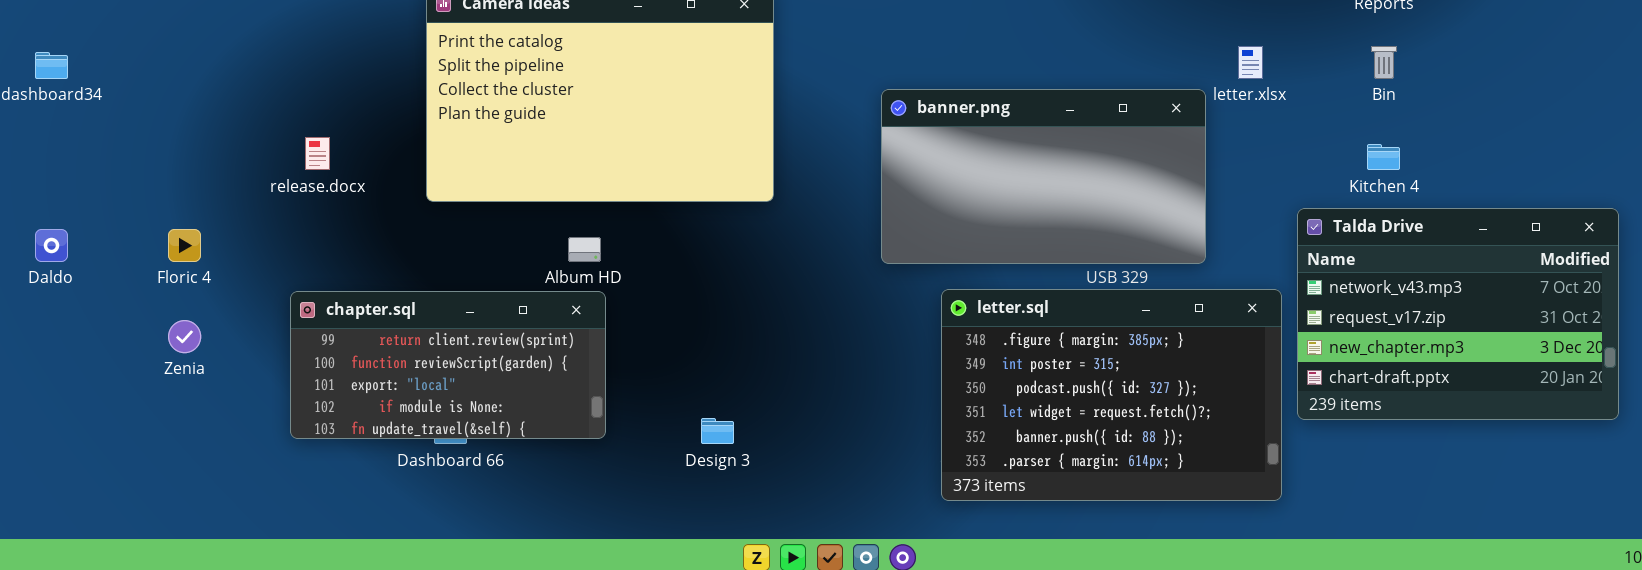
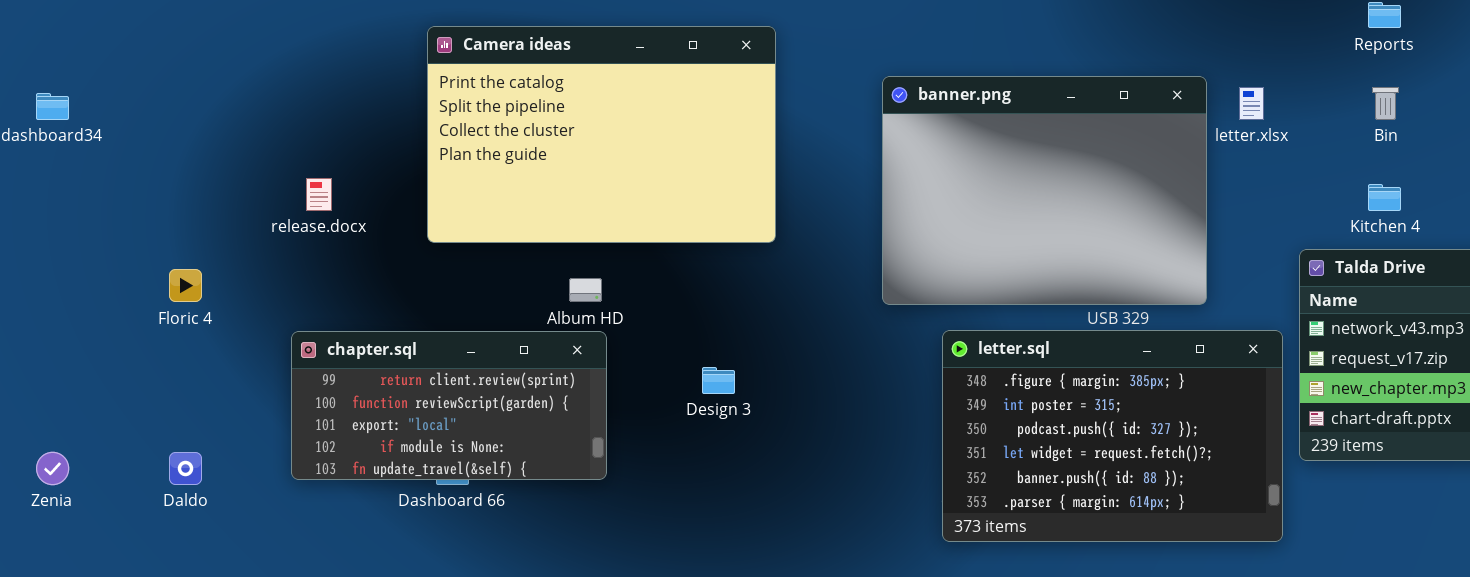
banner.png: [881,89,1206,264] -> [882,76,1207,305], resized
Daldo: [35,229,68,262] -> [169,452,202,485], moved
Zenia: [168,320,201,353] -> [36,452,69,485], moved
Design 3: [701,418,734,444] -> [702,367,735,394], moved

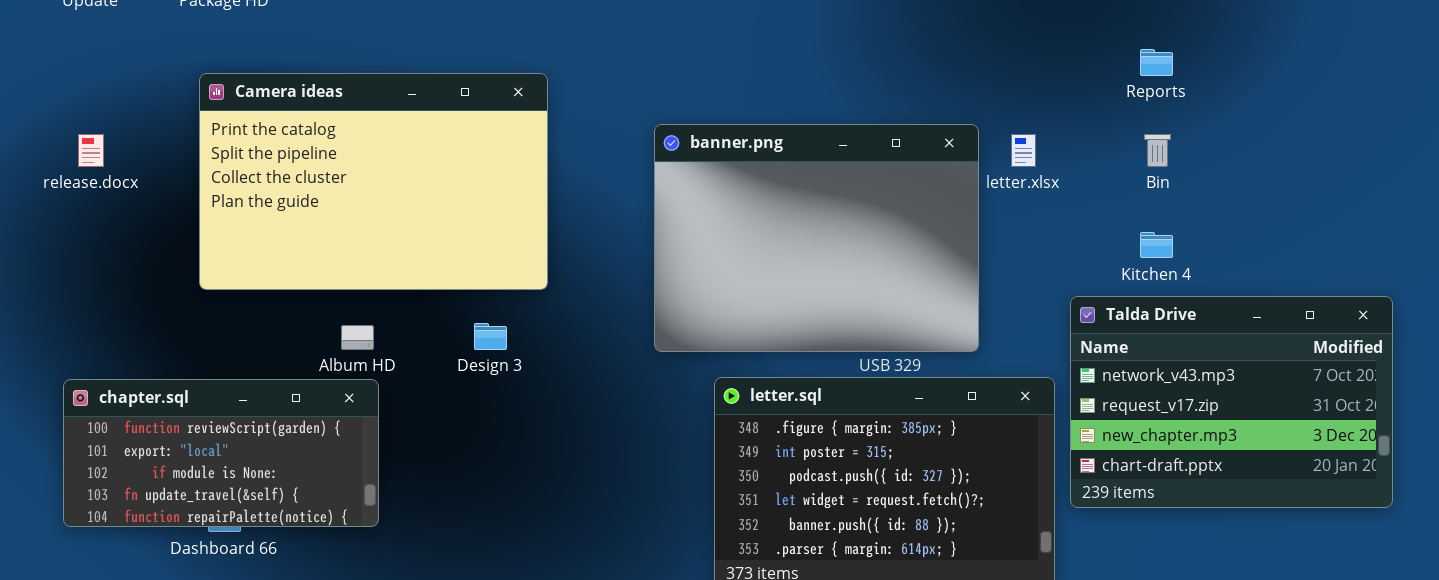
release.docx: [306,178,332,211] -> [78,134,104,167], moved
chapter.sql: [291,331,607,480] -> [63,379,379,527], scrolled down 1 row
Design 3: [702,367,735,394] -> [474,323,507,350], moved

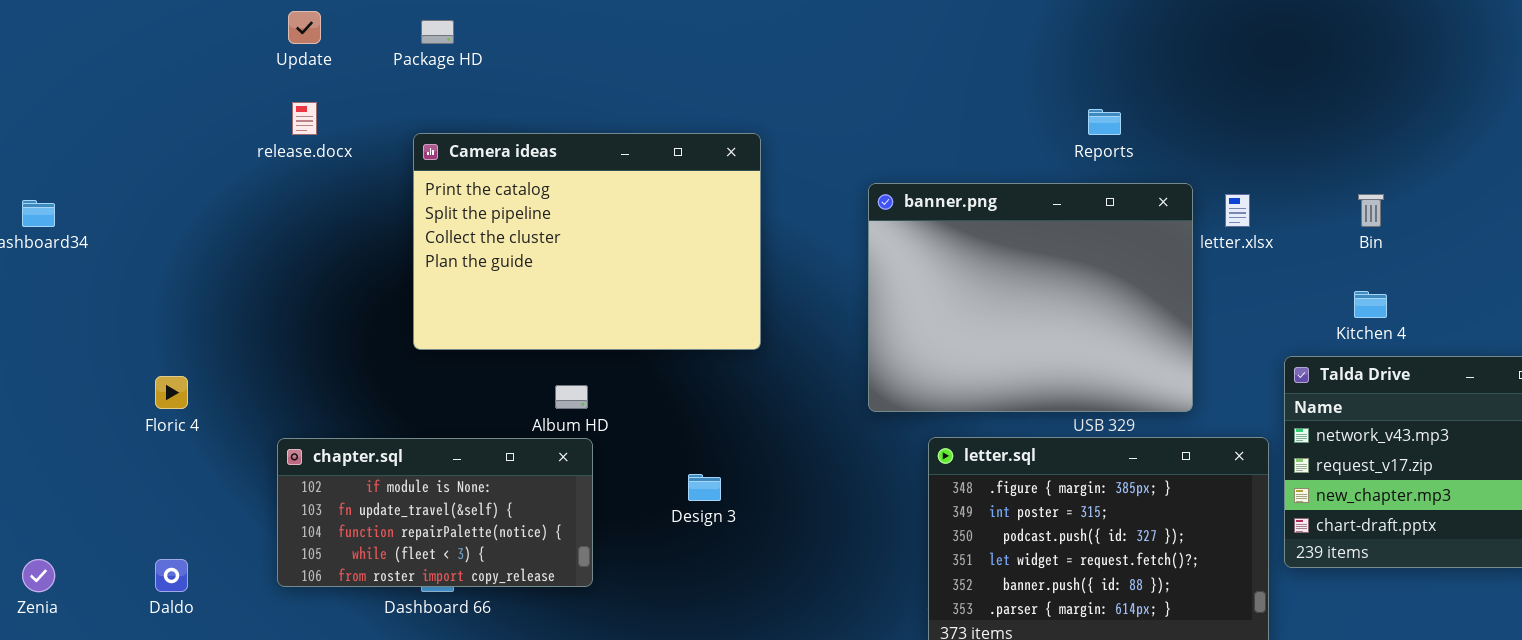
Reports: [1140,49,1173,76] -> [1088,109,1121,135], moved
release.docx: [78,134,104,167] -> [292,102,317,135], moved
Design 3: [474,323,507,350] -> [688,474,721,501], moved
chapter.sql: [63,379,379,527] -> [277,438,593,587], scrolled down 2 rows

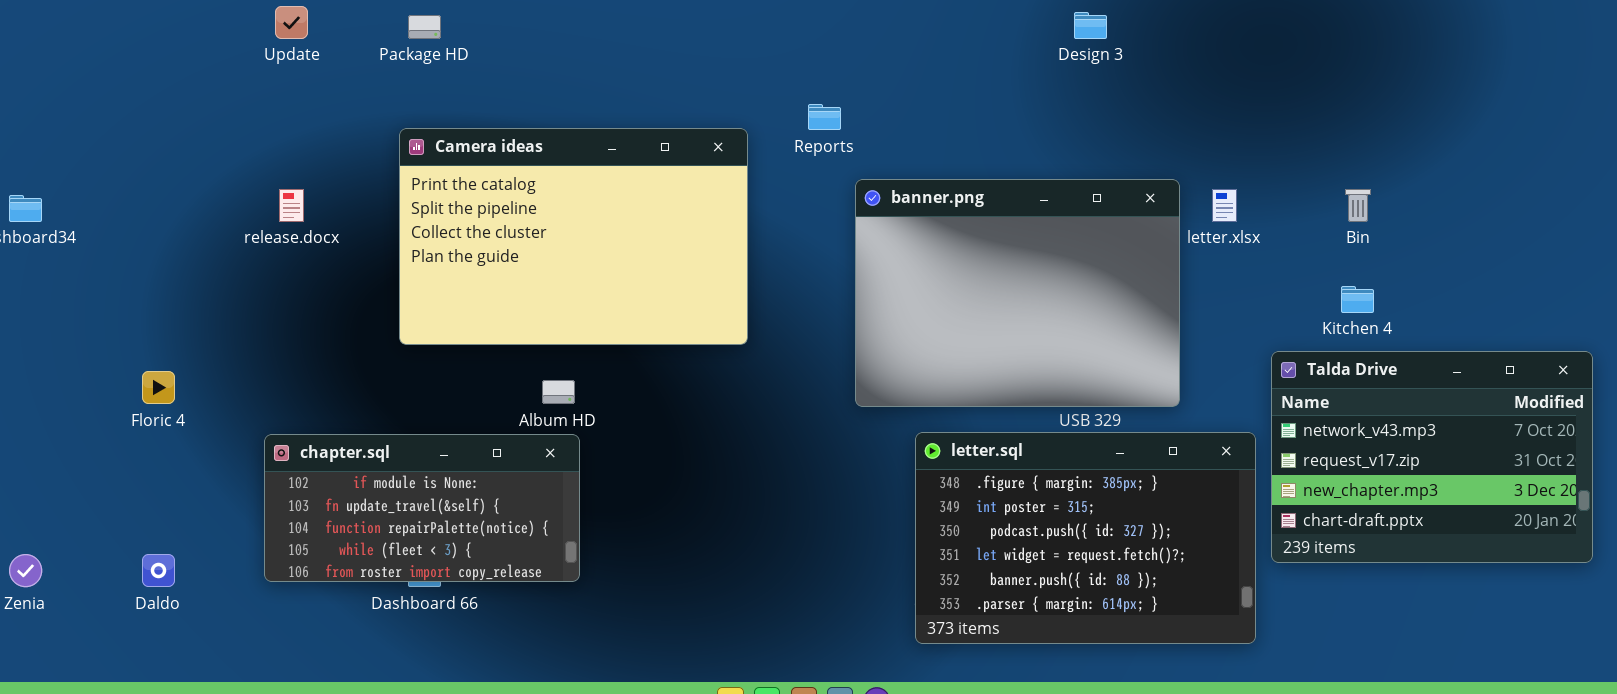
release.docx: [292,102,317,135] -> [279,189,304,222], moved
Reports: [1088,109,1121,135] -> [808,104,841,130], moved
Design 3: [688,474,721,501] -> [1074,12,1107,39], moved

